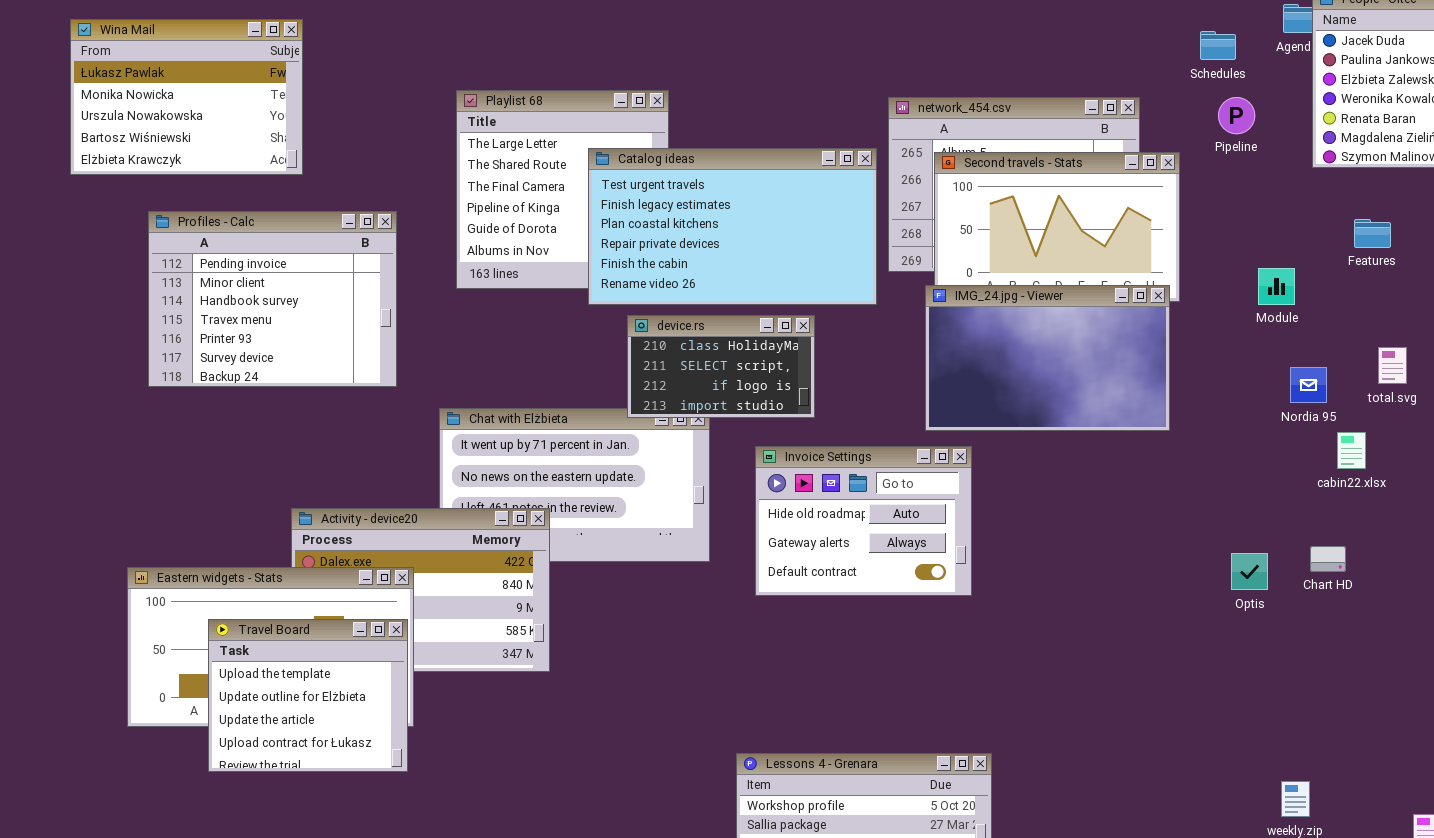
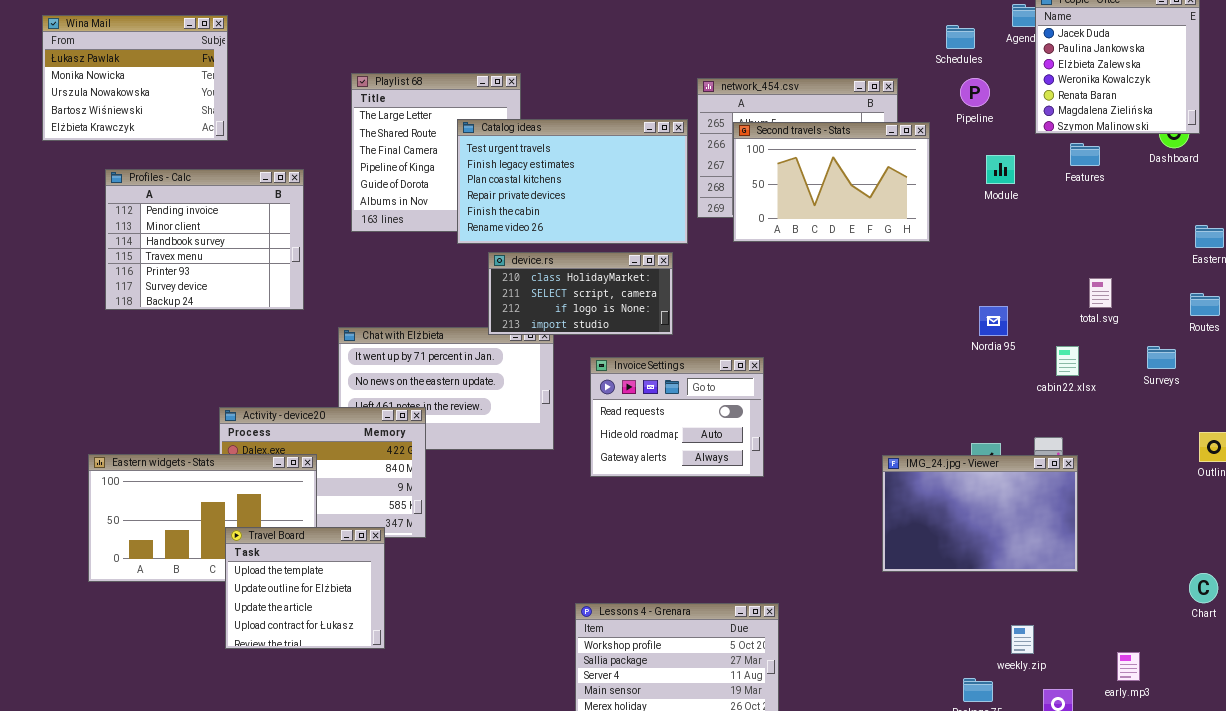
Features: [1354,219,1391,248] -> [1070,143,1100,166], moved
Module: [1258,268,1295,305] -> [986,155,1015,184], moved
IMG_24.jpg - Viewer: [925,285,1170,431] -> [882,455,1078,572], moved
device.rs: [627,315,815,418] -> [488,252,673,335], resized
Nordia 95: [1290,367,1327,403] -> [979,306,1008,336], moved
Invoice Settings: [755,446,972,596] -> [590,357,764,477], scrolled up 1 row
Travel Board: [208,619,408,772] -> [225,527,385,649], moved

